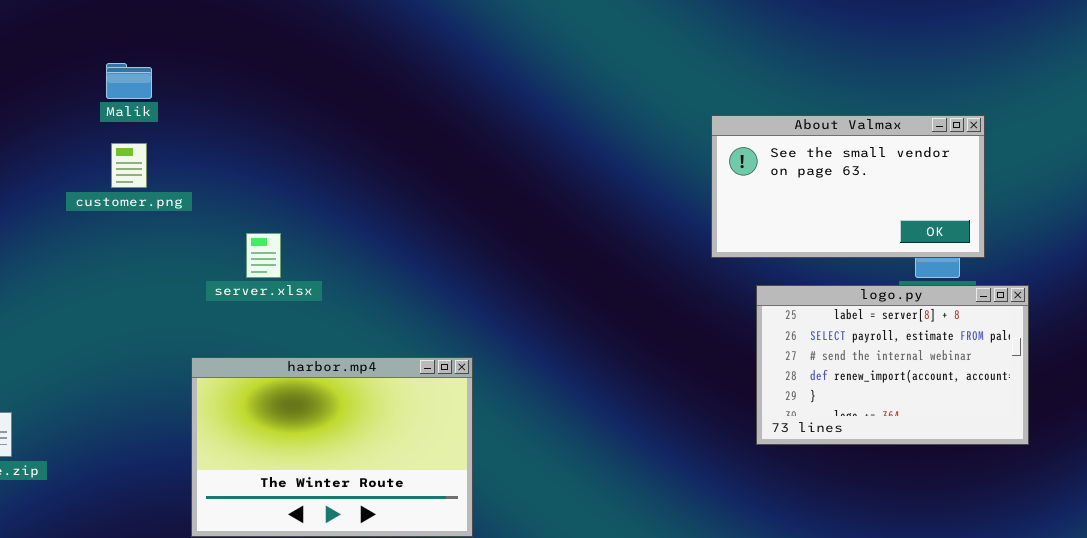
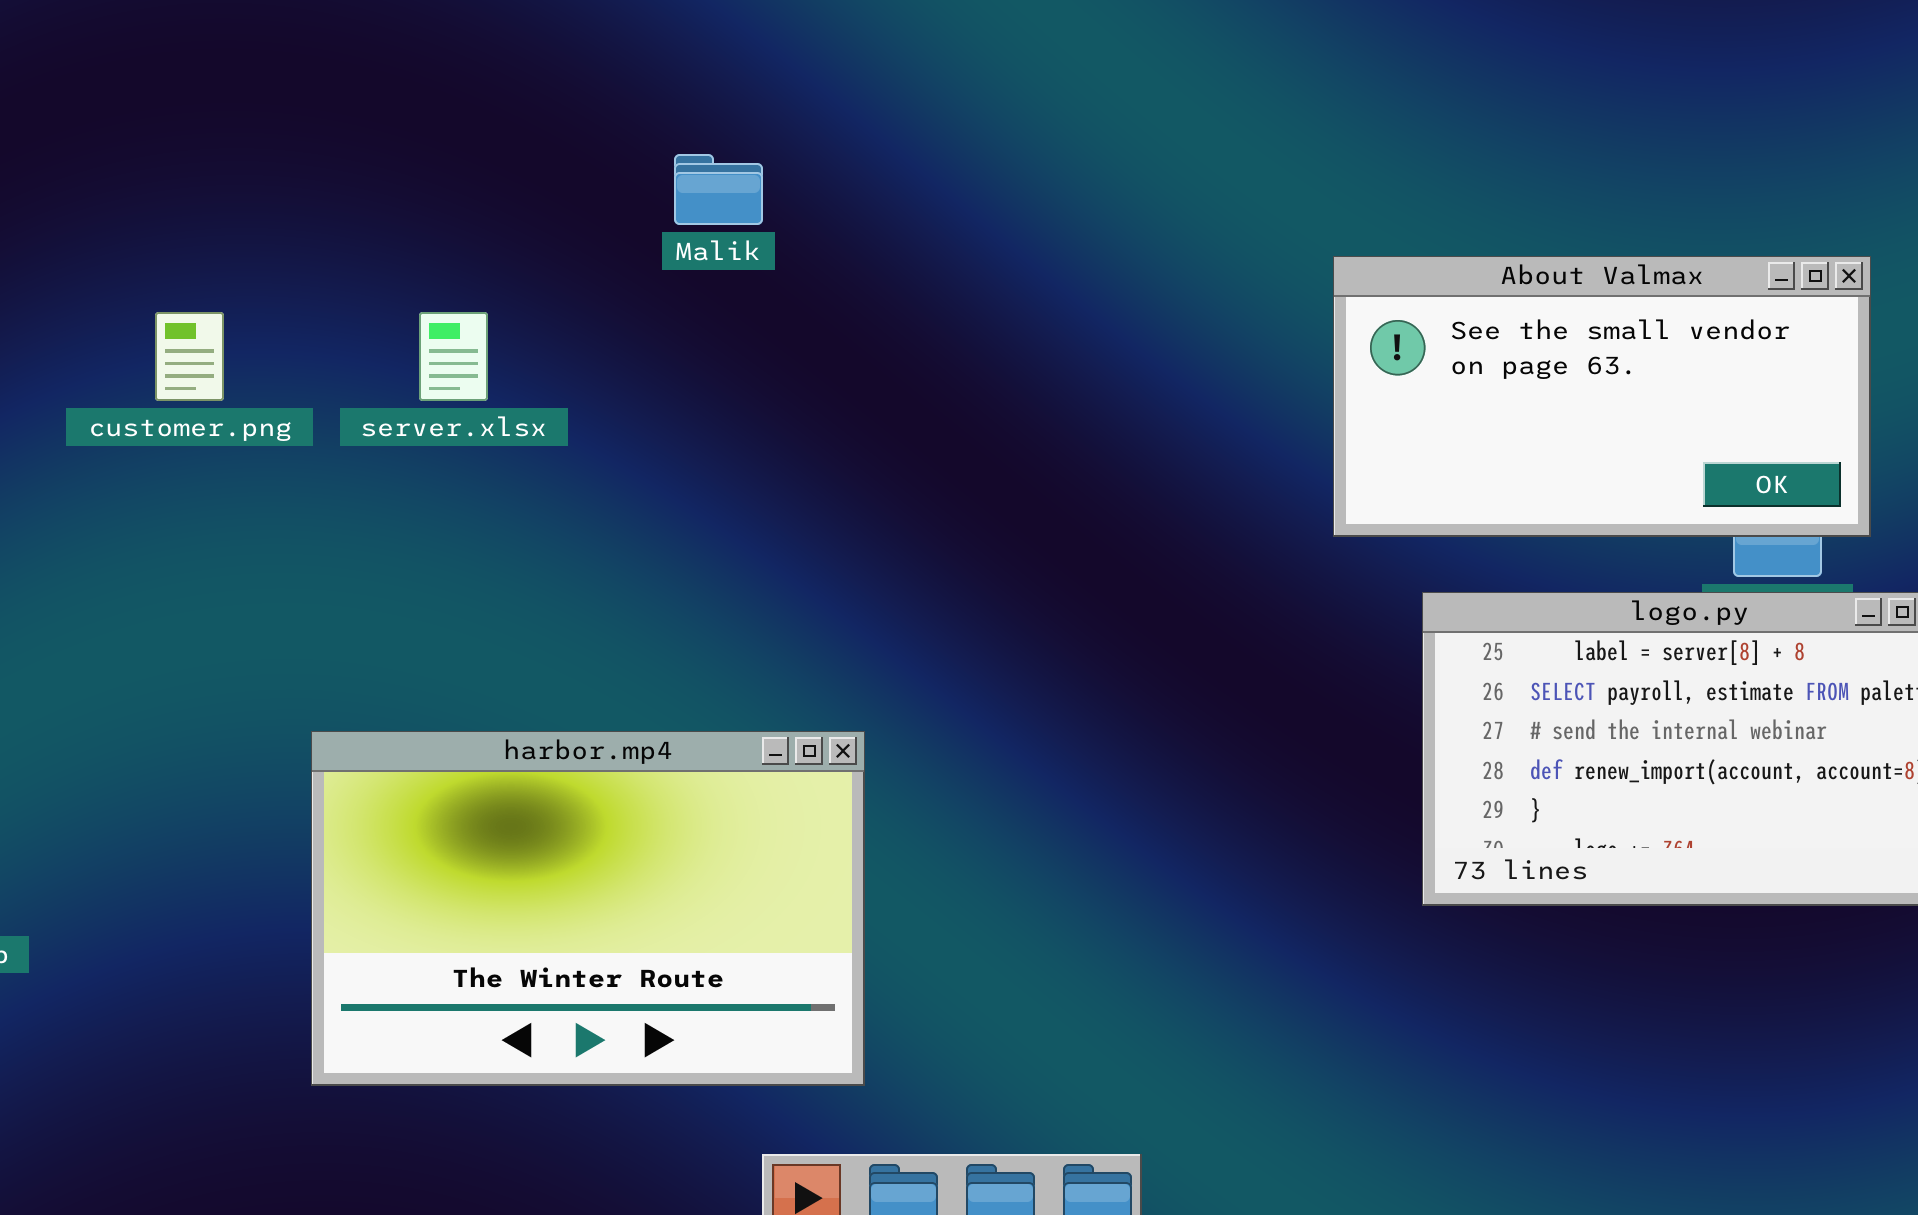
Malik: [106,63,152,99] -> [674,154,763,225], moved
server.xlsx: [246,233,281,278] -> [419,312,488,401], moved

